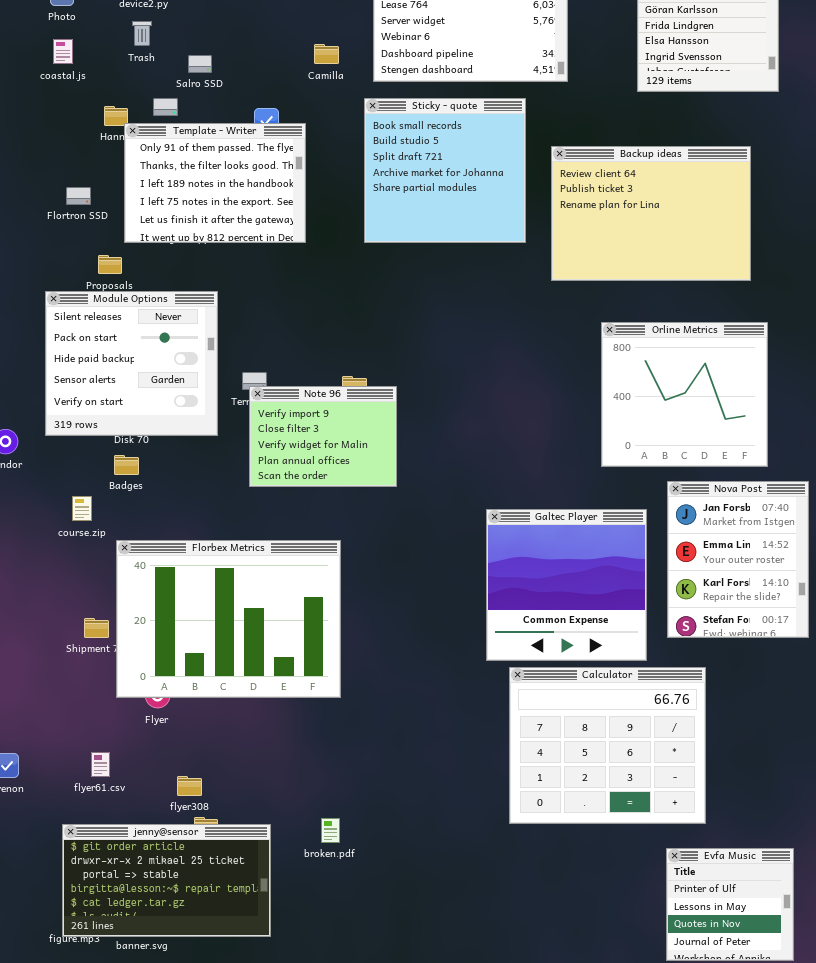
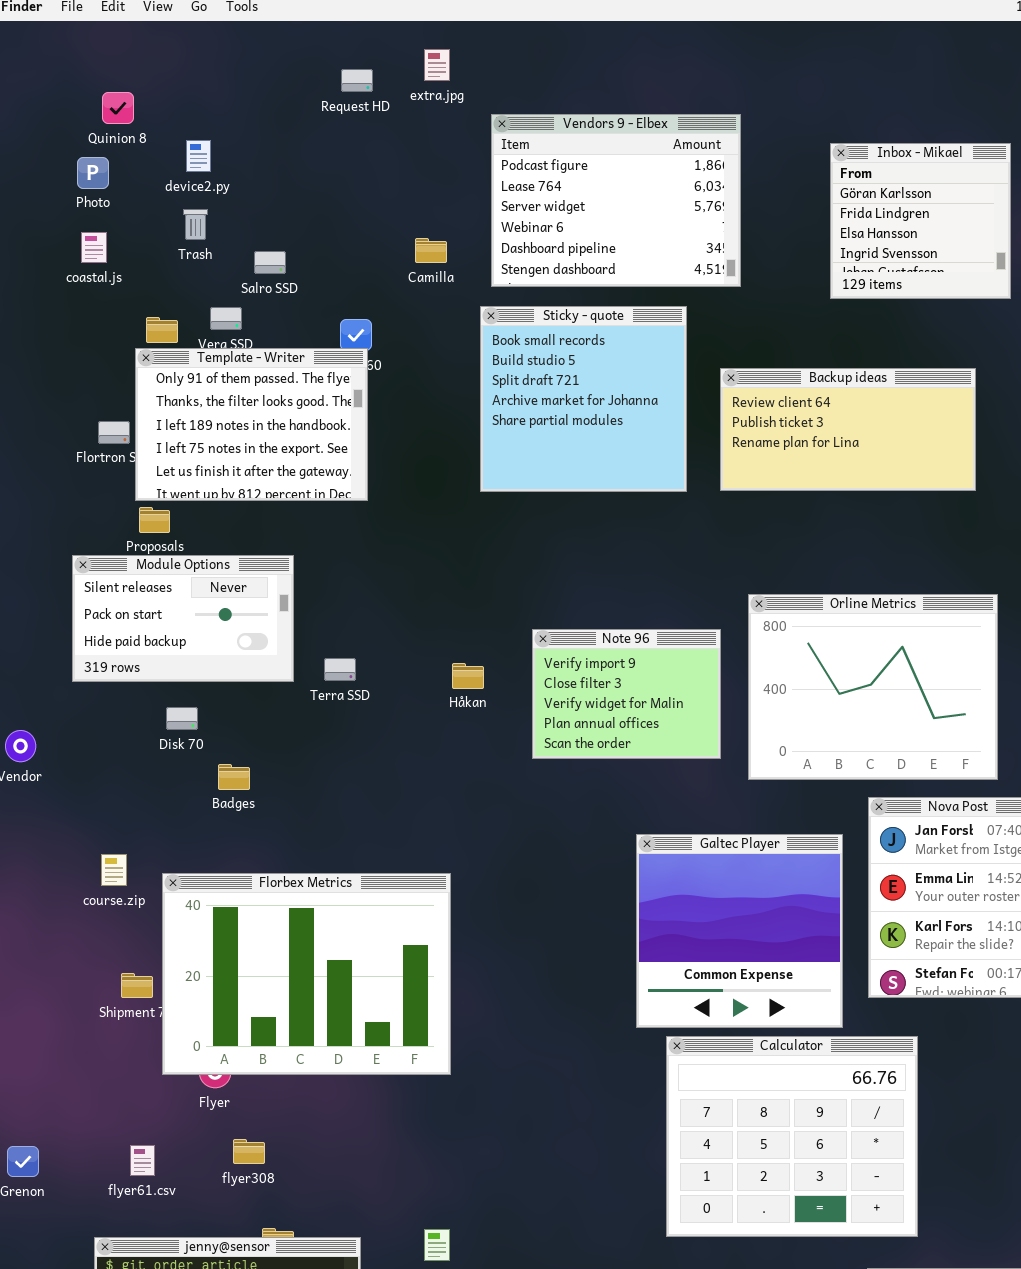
Template - Writer: [124,123,306,243] -> [135,348,368,501], moved
Backup ideas: [551,146,751,281] -> [720,368,976,491], resized
Module Options: [45,291,218,436] -> [72,555,294,682], resized
Orline Metrics: [601,322,768,467] -> [748,594,998,780], resized
Note 96: [249,386,397,487] -> [532,629,721,759], moved
Badges: [114,455,139,475] -> [218,764,250,790], moved
course.zip: [72,496,92,521] -> [101,854,127,886], moved
flyer308: [177,776,202,796] -> [233,1139,265,1164], moved

